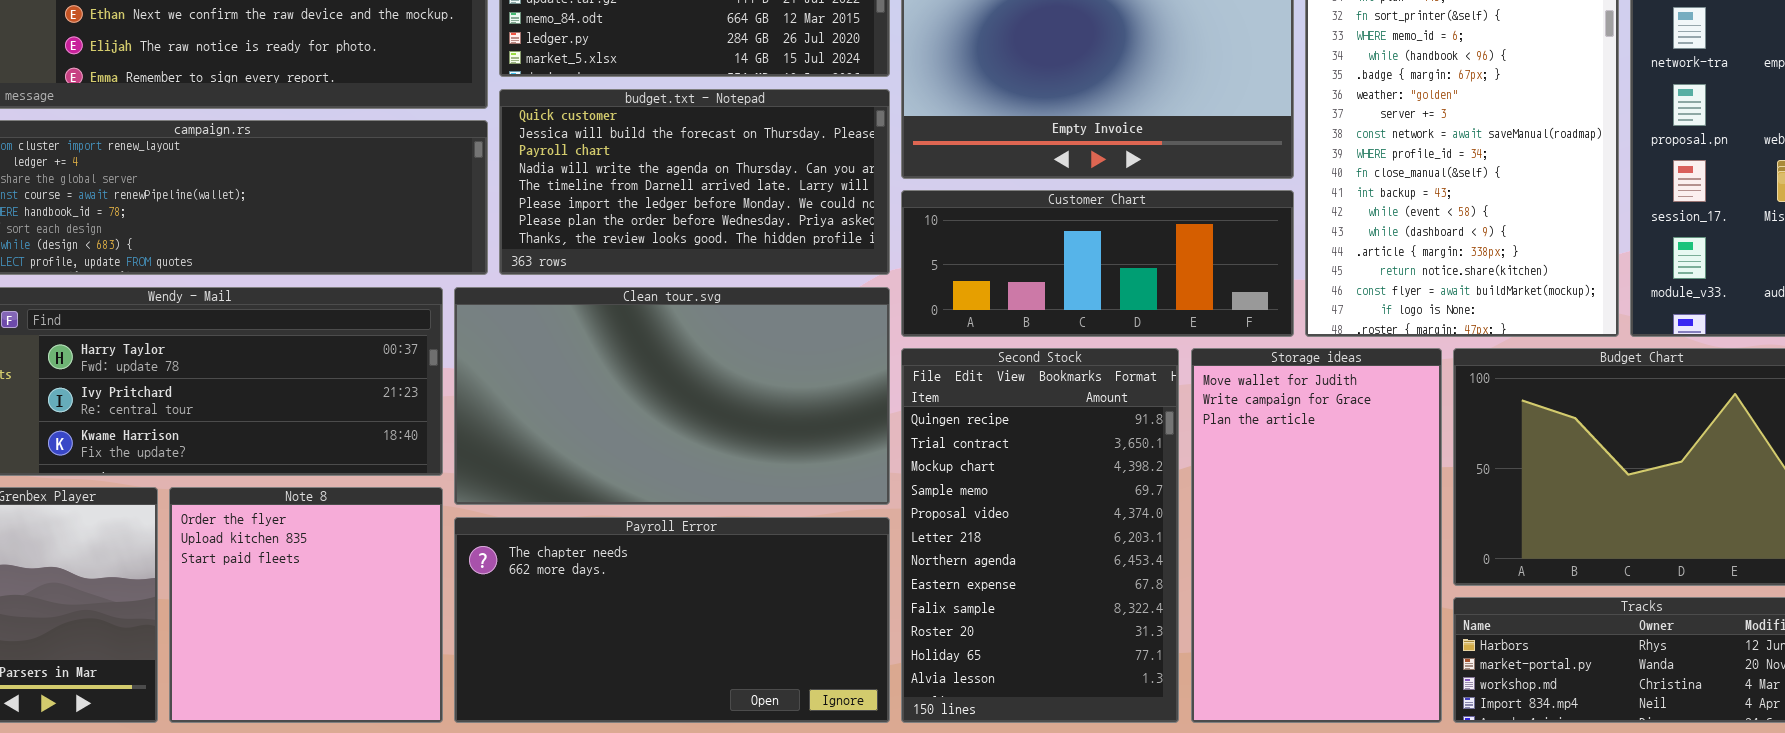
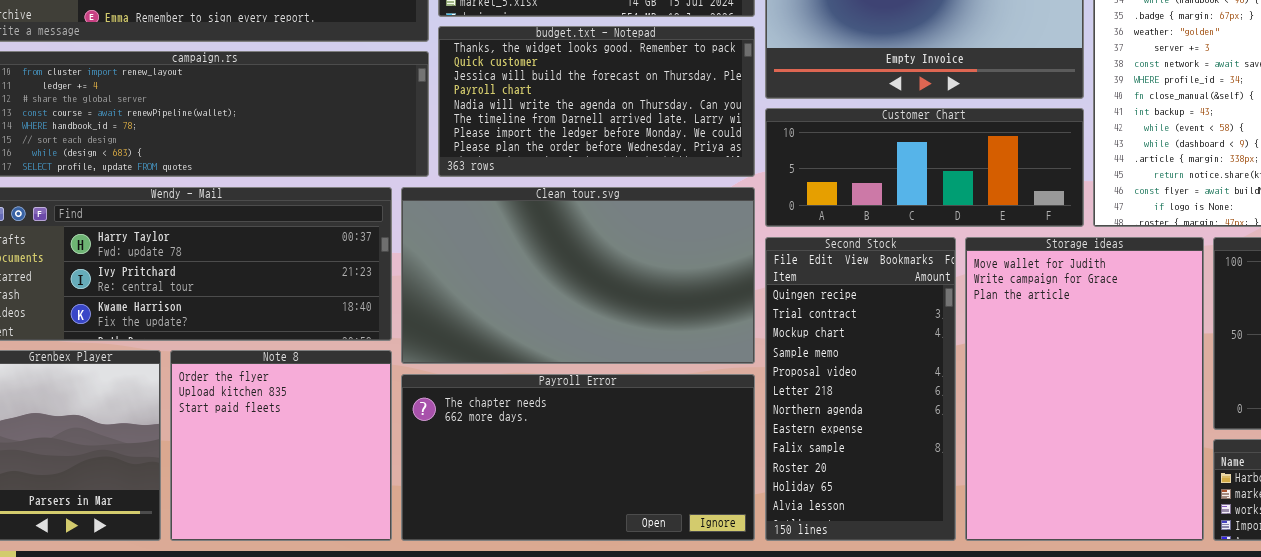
budget.txt - Notepad: [499,89,890,275] -> [438,26,755,177], scrolled up 1 row
Second Stock: [901,348,1179,723] -> [765,237,956,541], resized
Storage ideas: [1191,348,1442,723] -> [965,237,1204,541], resized

